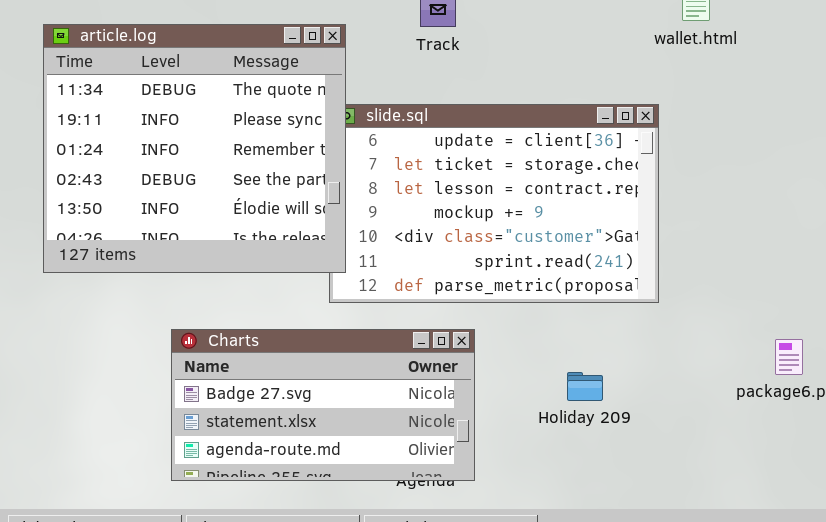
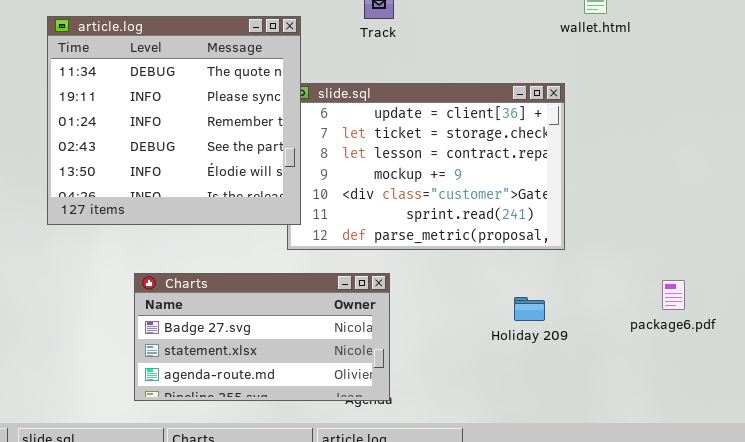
Charts: [171,329,475,481] -> [134,273,390,401], moved
Holiday 209: [567,372,603,401] -> [514,297,545,321], moved

